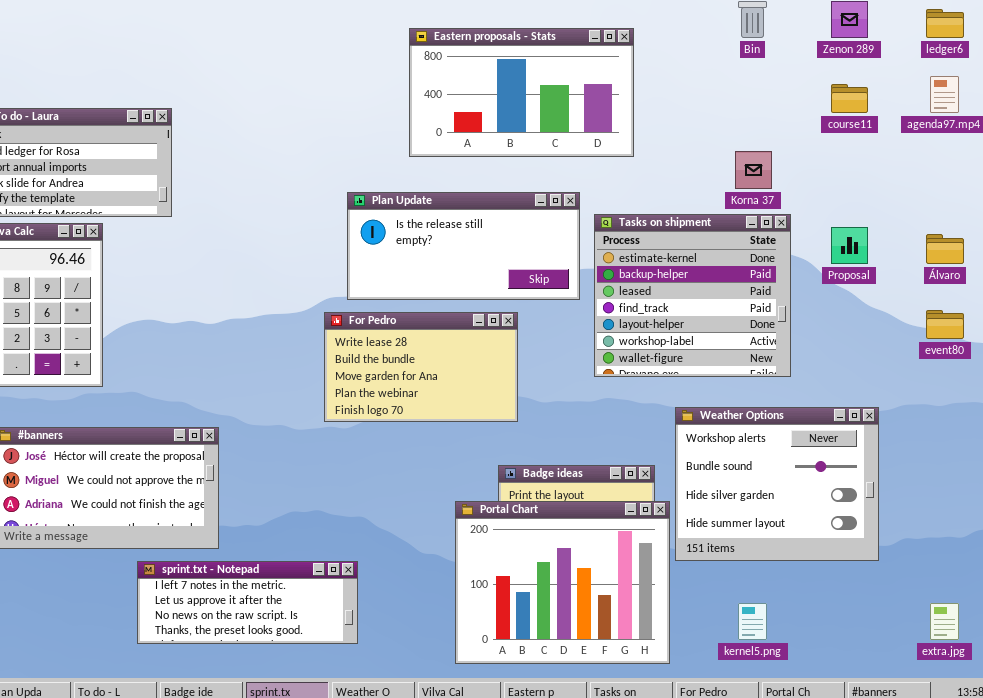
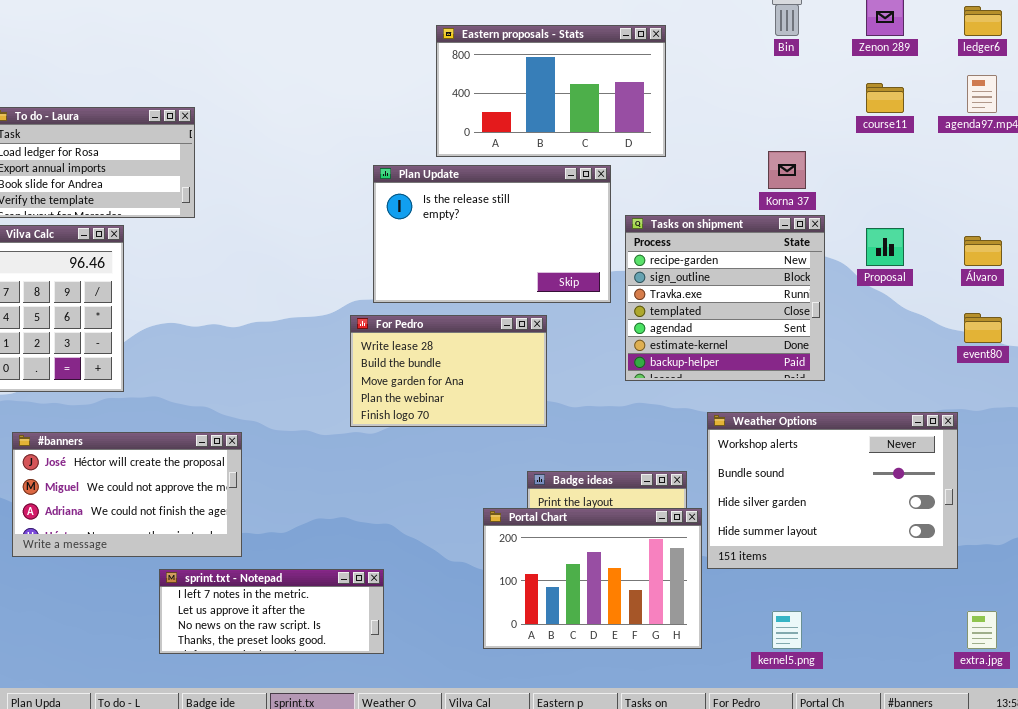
Plan Update: [347,192,580,300] -> [373,165,611,303], resized
Tasks on shipment: [594,214,791,377] -> [625,215,825,381], scrolled up 5 rows
Weather Options: [675,407,879,561] -> [707,412,958,569], resized
Portal Chart: [455,501,670,664] -> [483,508,702,649], resized

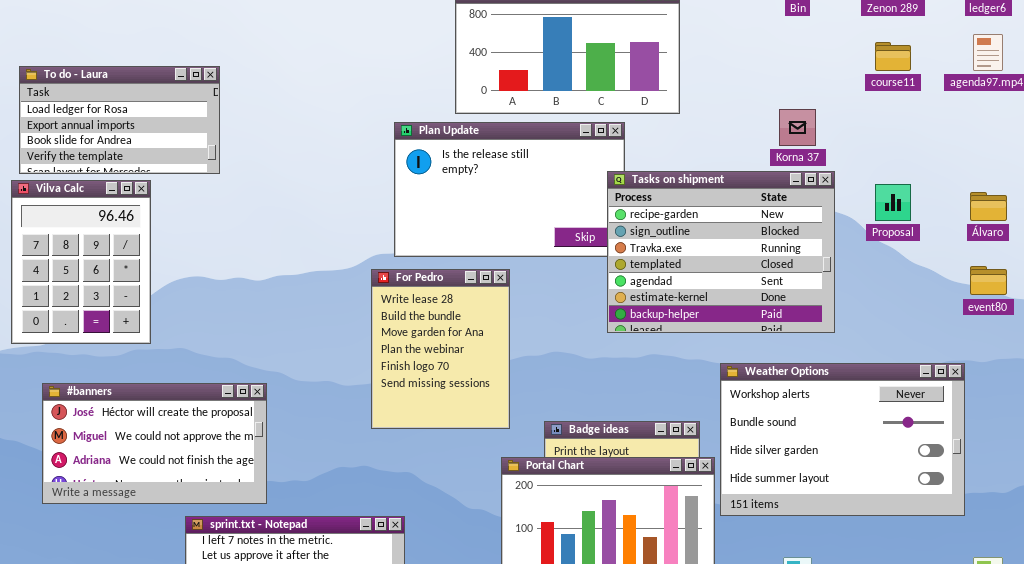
Tasks on shipment: [625,215,825,381] -> [607,171,835,333], resized
For Pedro: [350,315,547,427] -> [371,269,510,429], resized

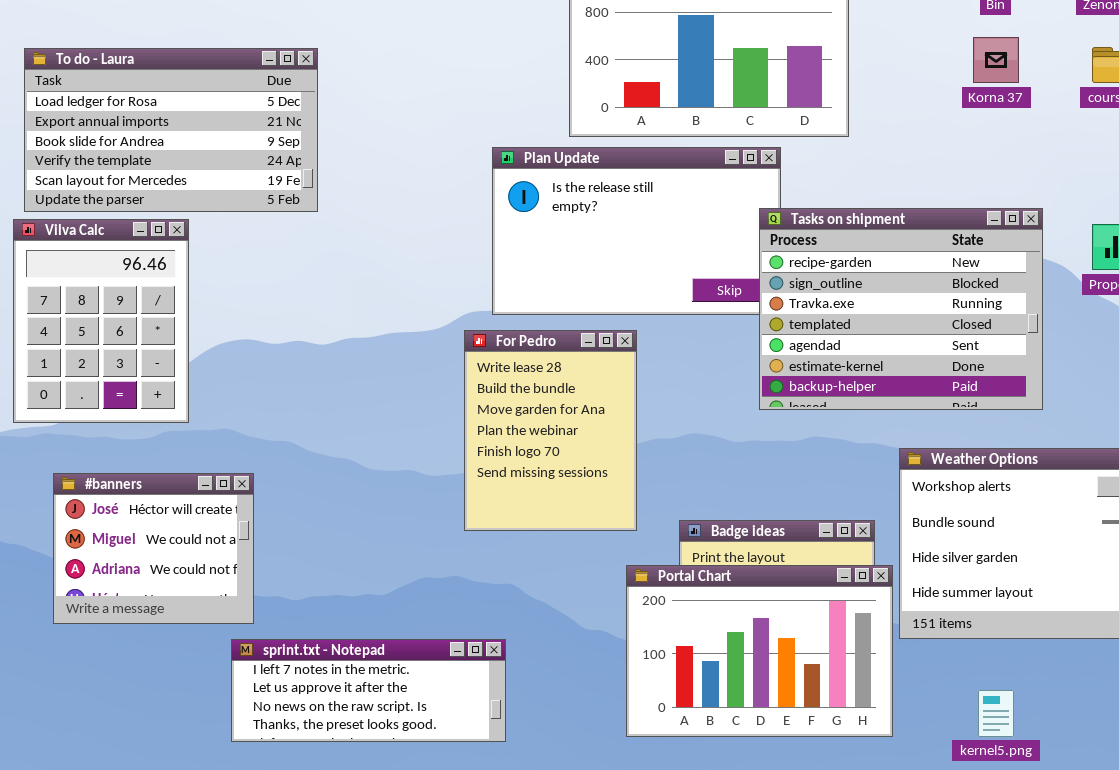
To do - Laura: [19,66,220,174] -> [24,48,318,212], resized
Korna 37: [779,109,816,146] -> [973,37,1019,83], moved
#banners: [42,383,267,504] -> [53,473,254,624], resized

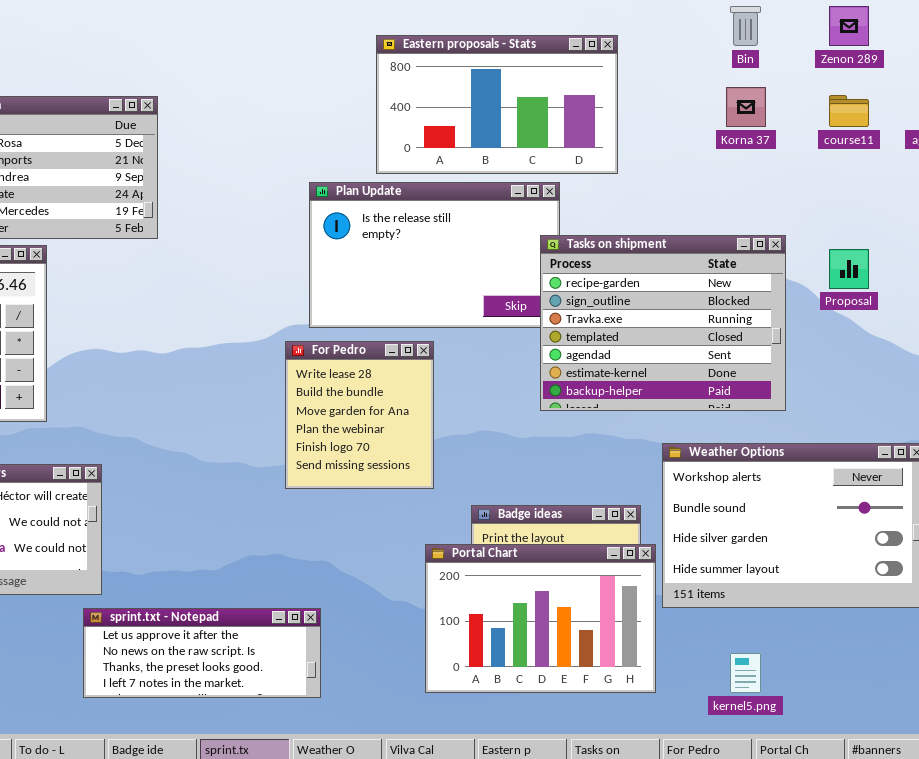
For Pedro: [464,330,637,531] -> [285,341,434,489], resized
sprint.txt - Notepad: [231,639,506,742] -> [83,608,321,698], scrolled down 1 row

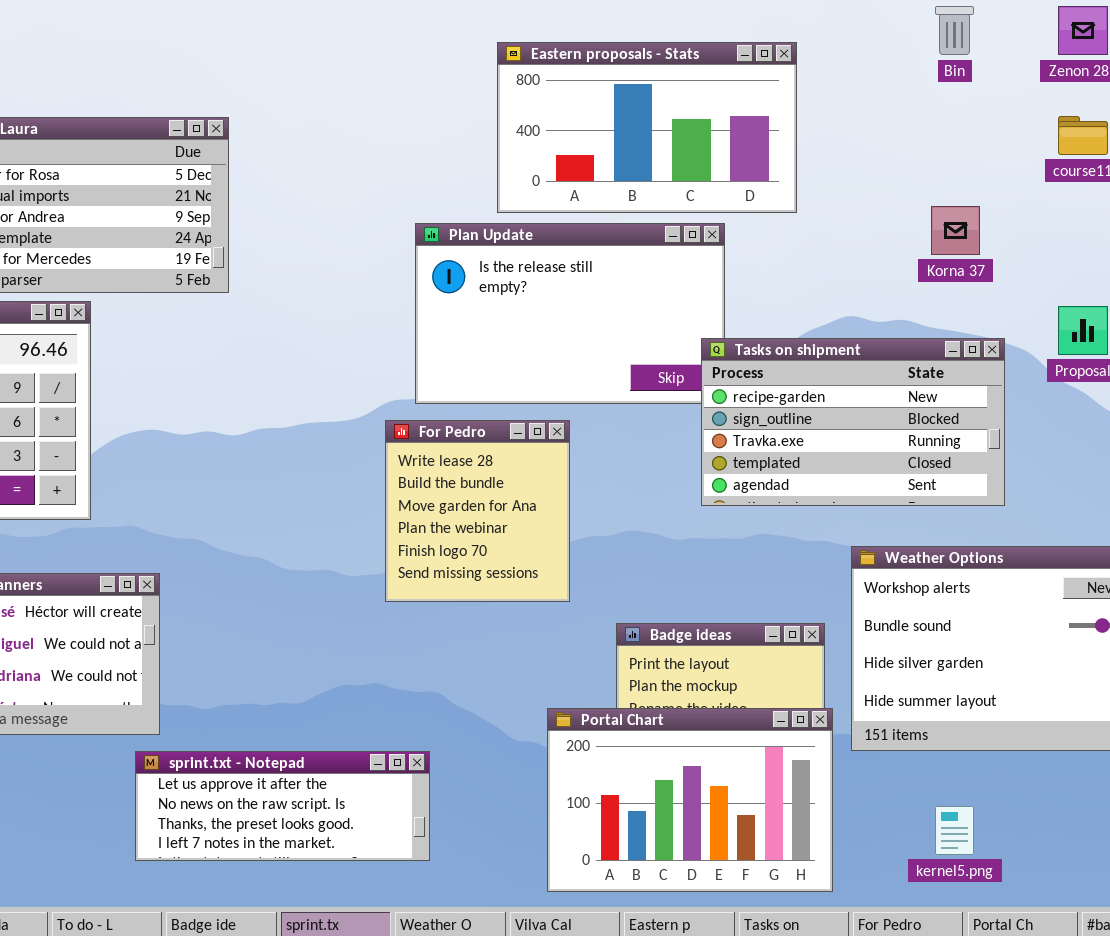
Korna 37: [726,87,766,127] -> [931,206,980,255], moved
Tasks on shipment: [540,235,786,411] -> [701,338,1005,506], resized
Portal Chart: [425,544,656,693] -> [547,708,833,892], moved

